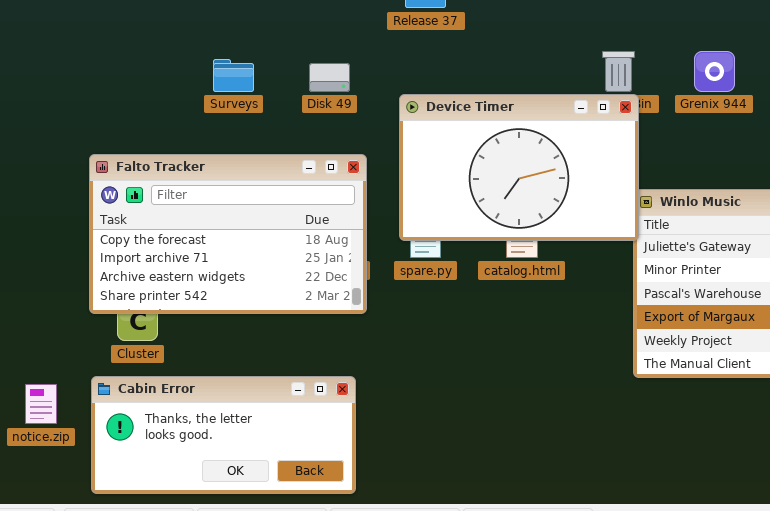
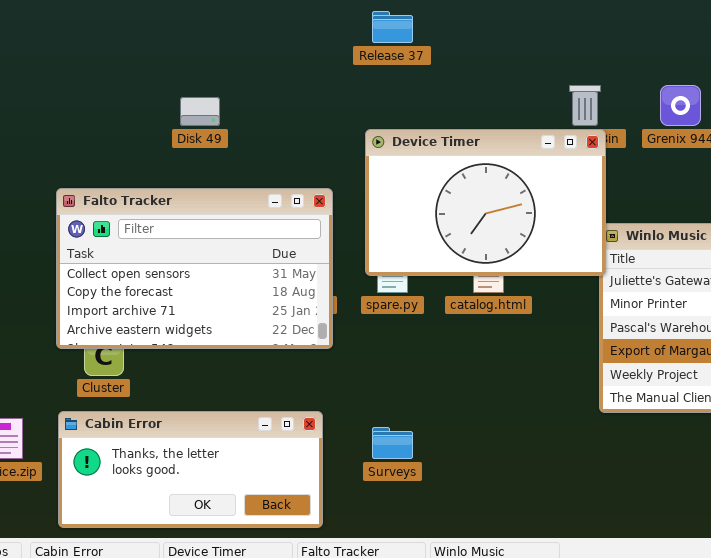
Surveys: [213,59,254,92] -> [372,427,413,459], moved
Disk 49: [309,63,350,92] -> [180,97,220,126], moved
Falto Tracker: [89,154,367,314] -> [56,188,333,349], scrolled up 1 row

